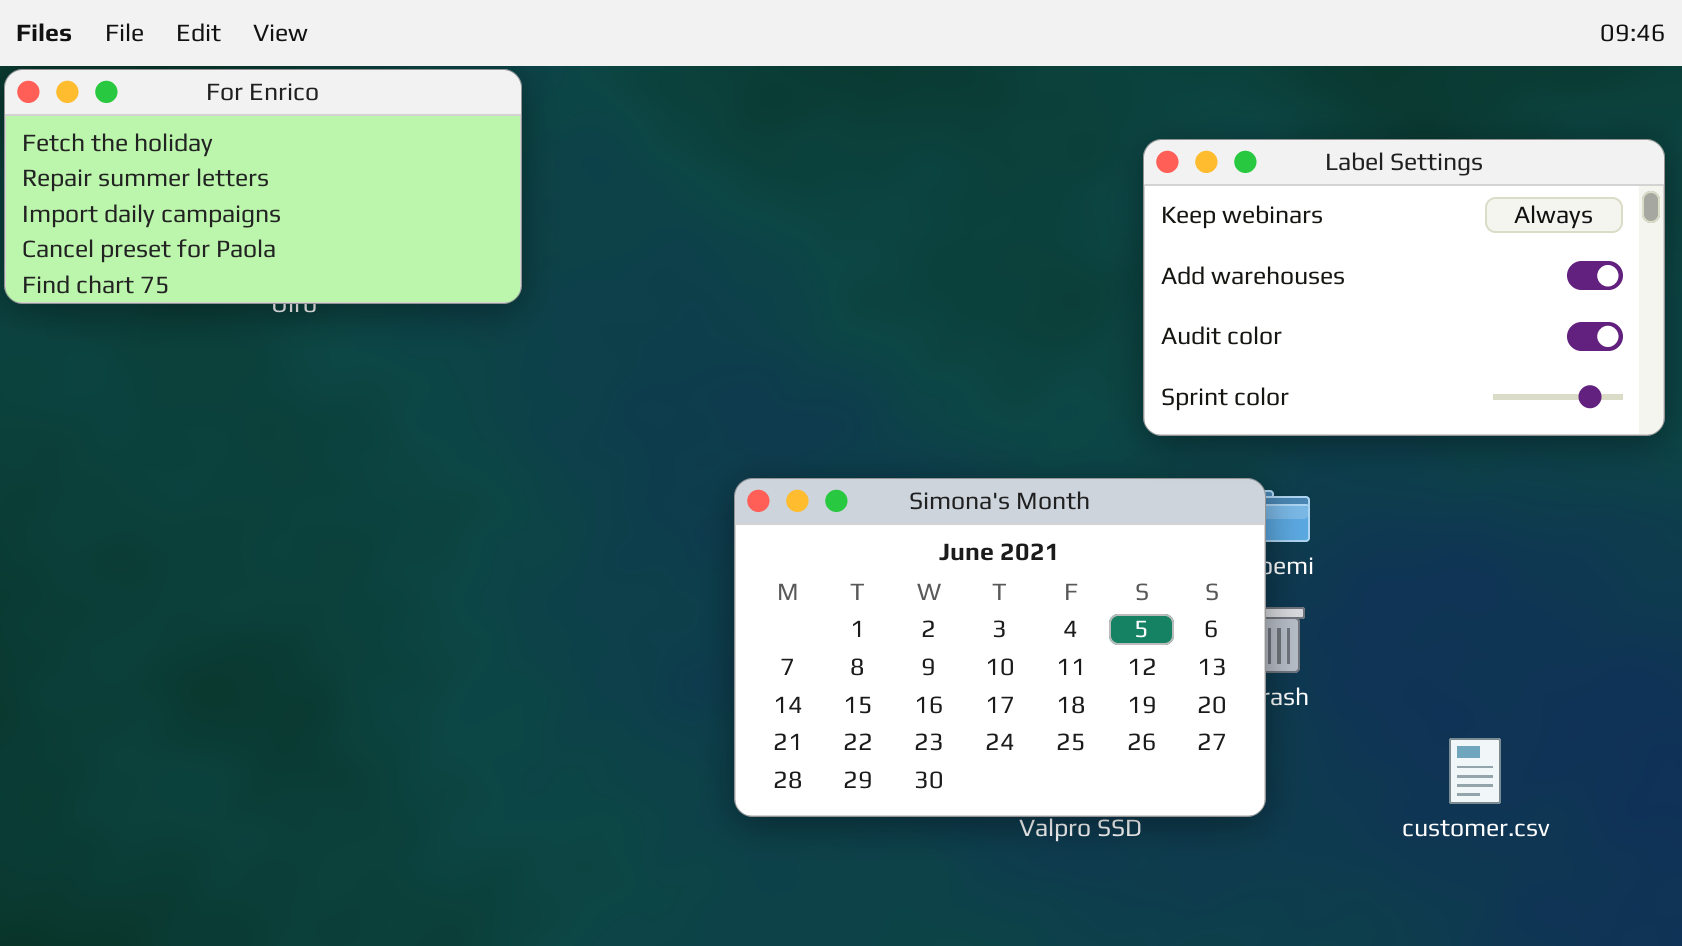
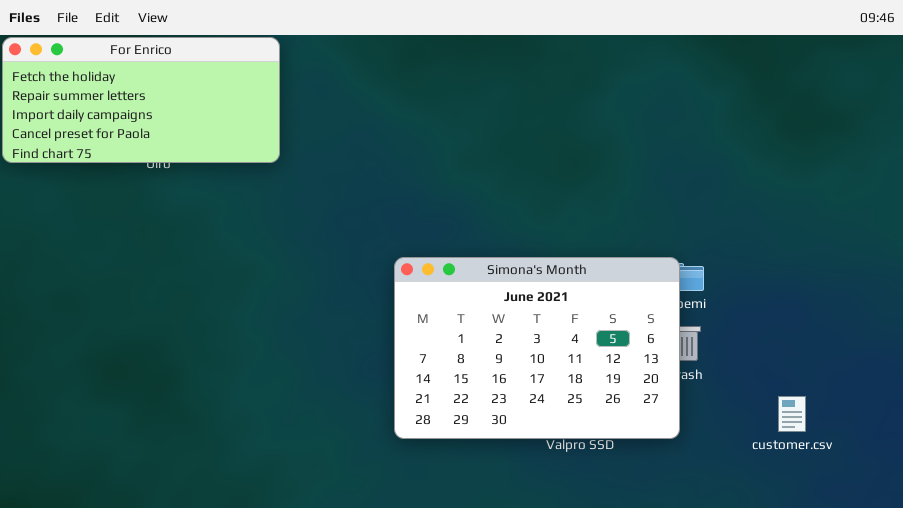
Label Settings: [1143,139,1665,436] -> none, closed

